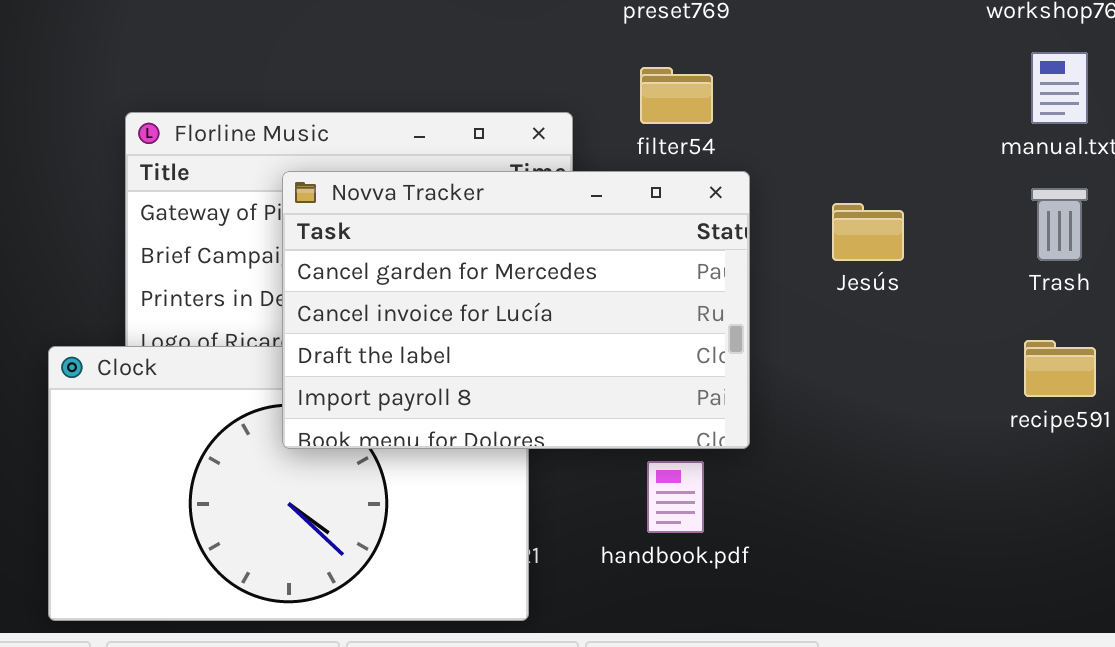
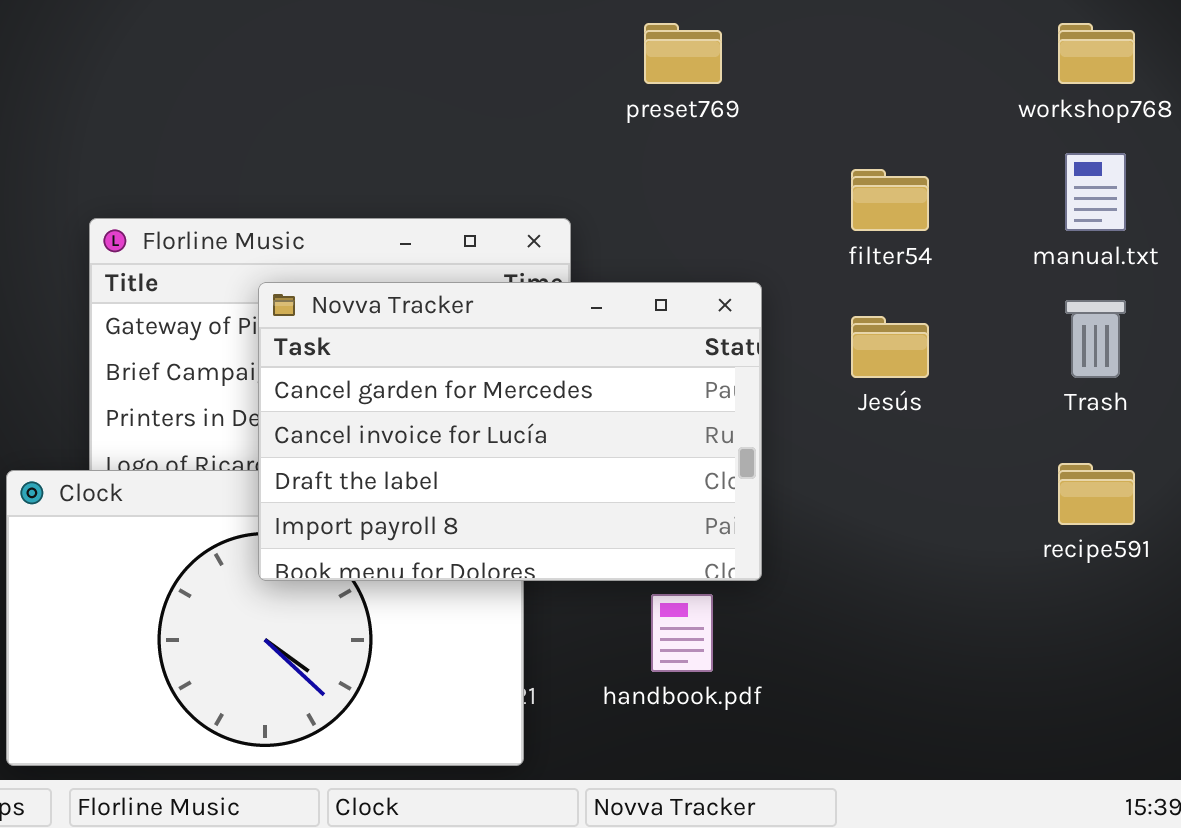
filter54: [640,67,713,124] -> [851,169,929,231], moved

